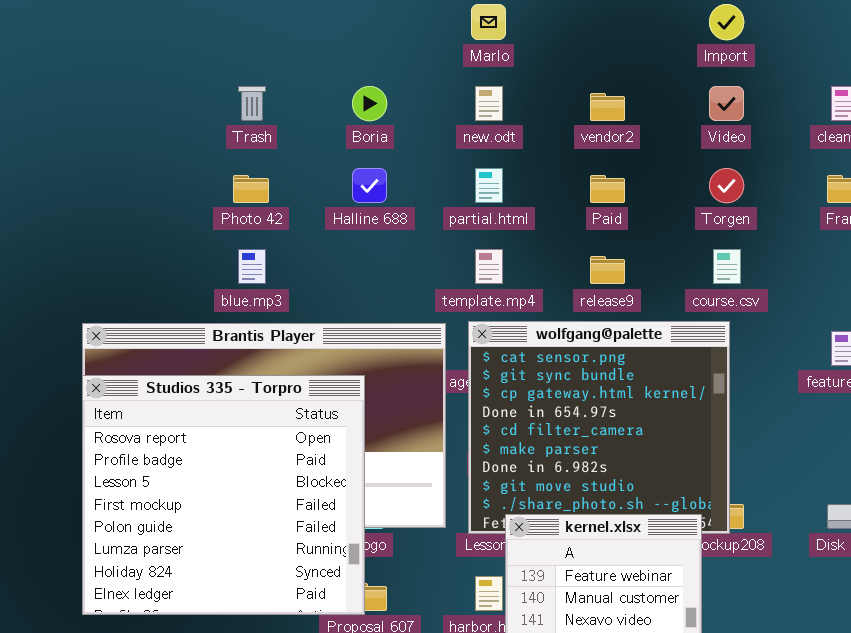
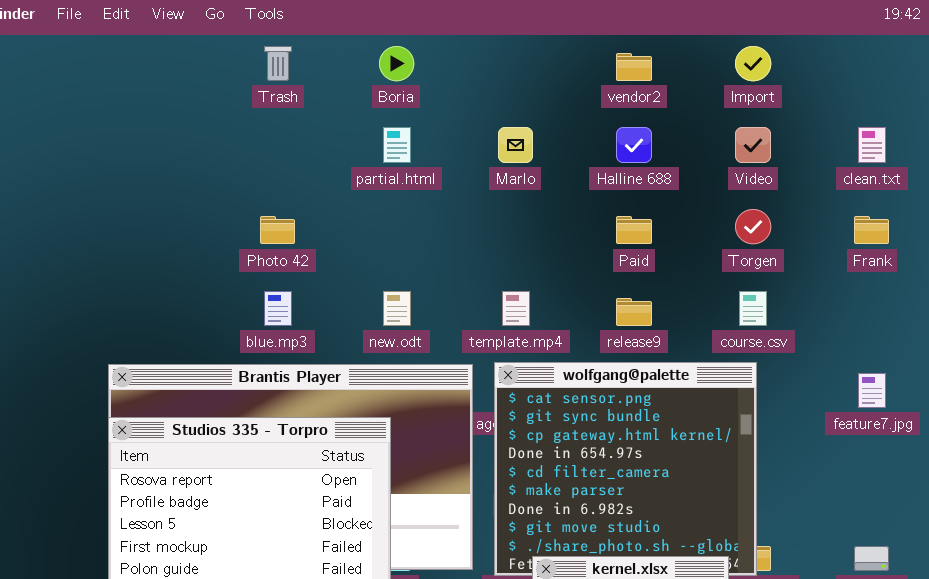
Marlo: [471,4,506,40] -> [498,127,533,163], moved
Trash: [238,86,266,121] -> [264,46,292,81], moved
Boria: [352,86,387,121] -> [379,46,414,81], moved
new.odt: [475,86,503,121] -> [383,291,411,326], moved
vendor2: [590,93,625,121] -> [616,53,652,81], moved
Halline 688: [352,168,387,203] -> [616,127,652,163], moved
partial.html: [475,168,503,203] -> [383,127,411,163], moved

